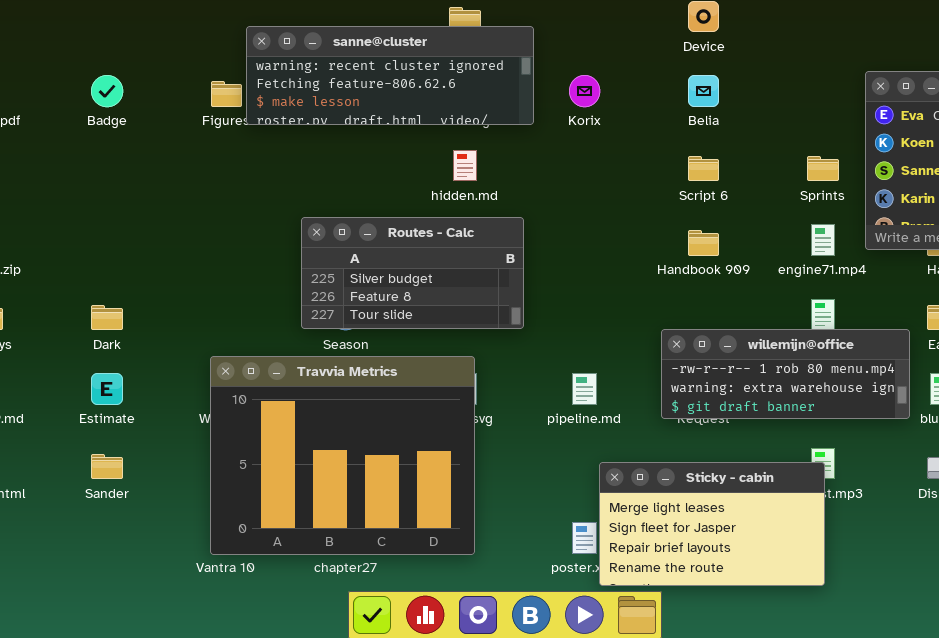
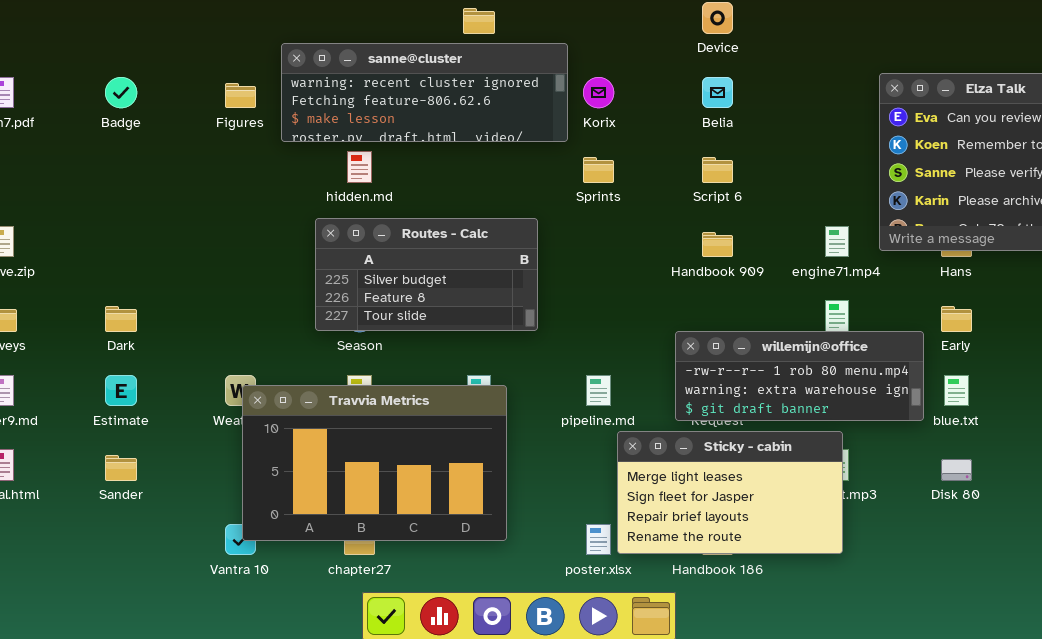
sanne@cluster: [246,26,534,125] -> [281,43,568,142], moved
hidden.md: [453,150,477,181] -> [347,151,372,183], moved
Sprints: [807,156,839,181] -> [583,157,614,183], moved
Travvia Metrics: [210,356,475,555] -> [242,385,507,541], moved, resized
Sticky - cabin: [599,462,825,586] -> [617,431,843,554], moved

